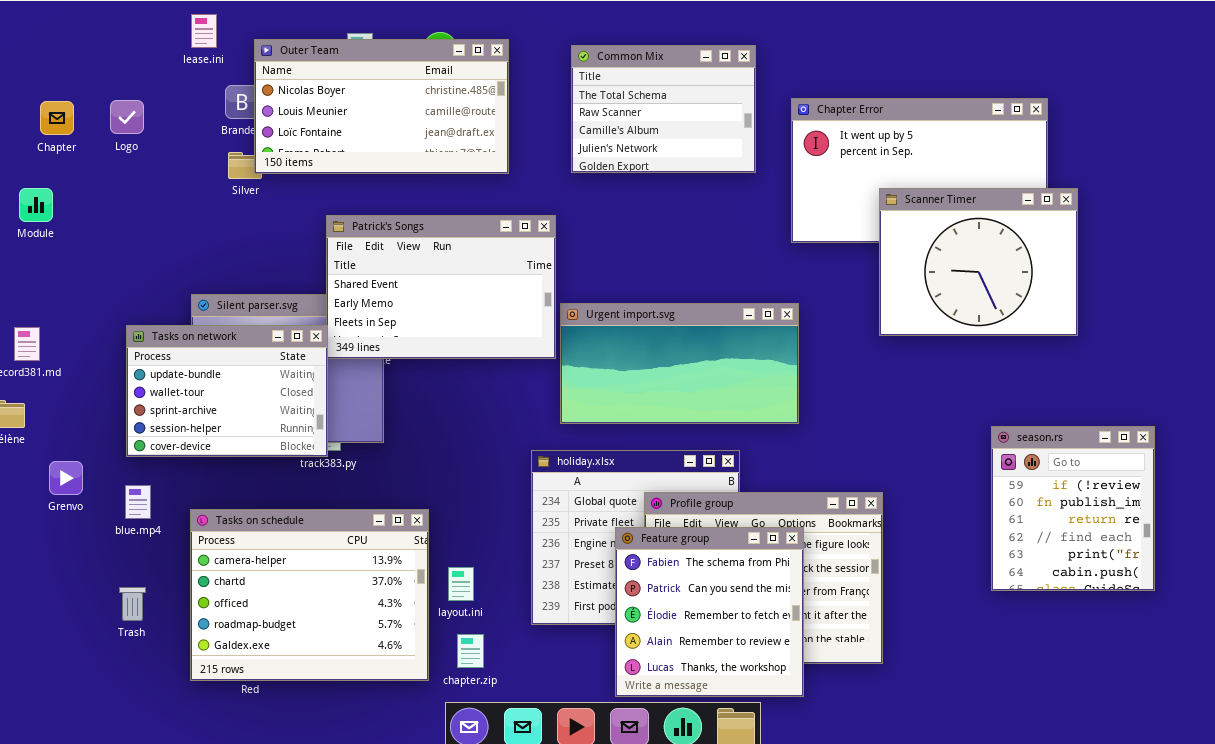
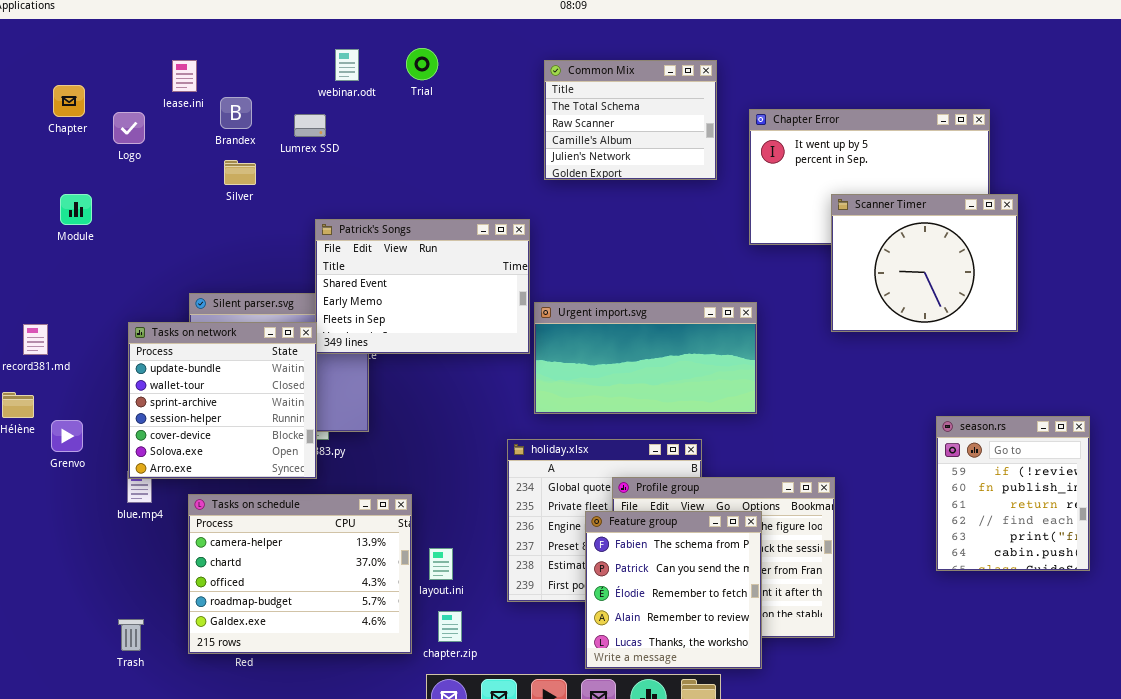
lease.ini: [191,14,217,48] -> [172,60,197,92], moved
Outer Team: [254,39,509,174] -> none, closed
Chapter: [40,101,74,135] -> [53,85,85,117], moved
Module: [19,188,53,222] -> [60,194,92,225], moved
Tasks on network: [126,325,328,457] -> [128,322,317,479], resized
Grenvo: [49,461,83,495] -> [51,420,83,452], moved
Trash: [119,587,146,621] -> [118,619,144,651], moved

